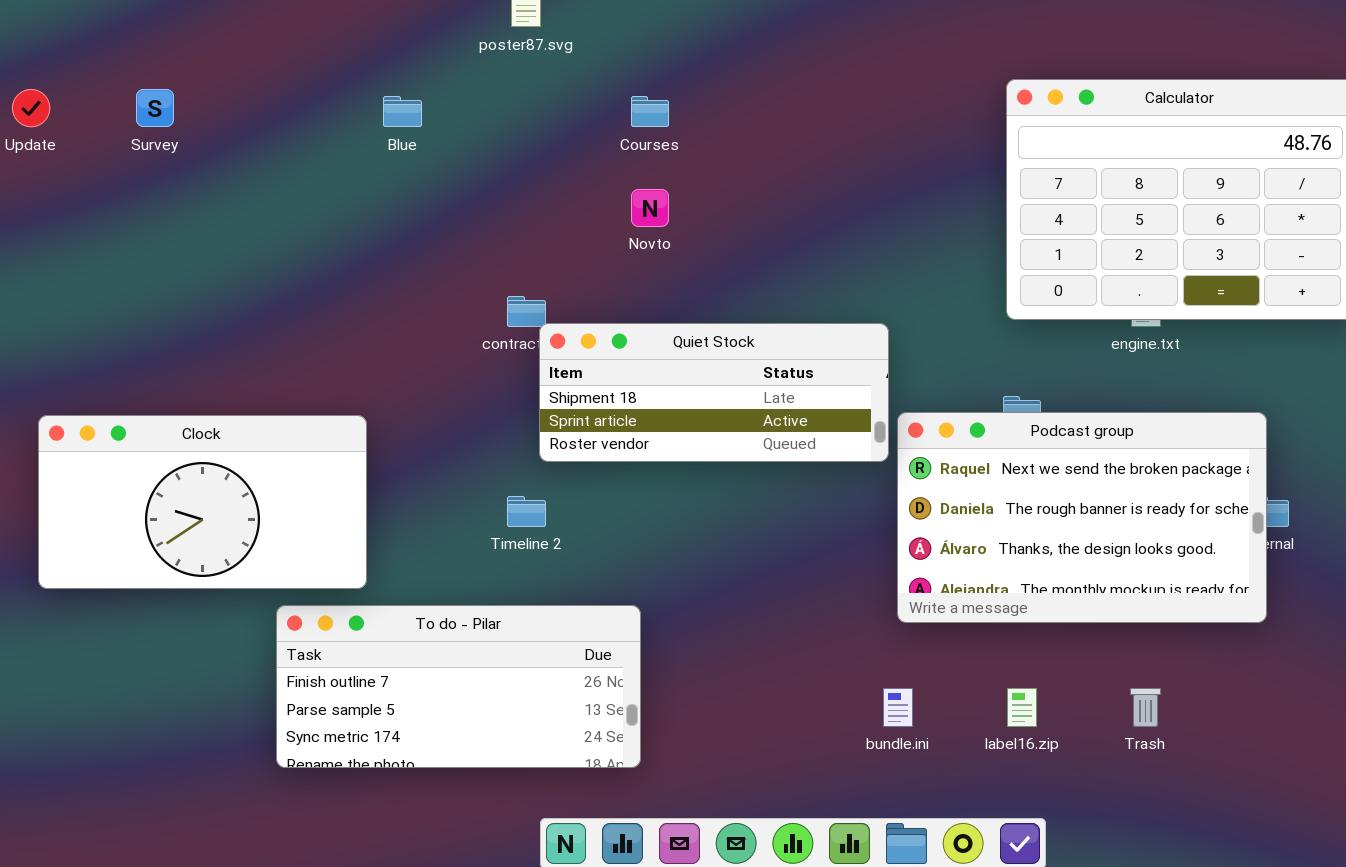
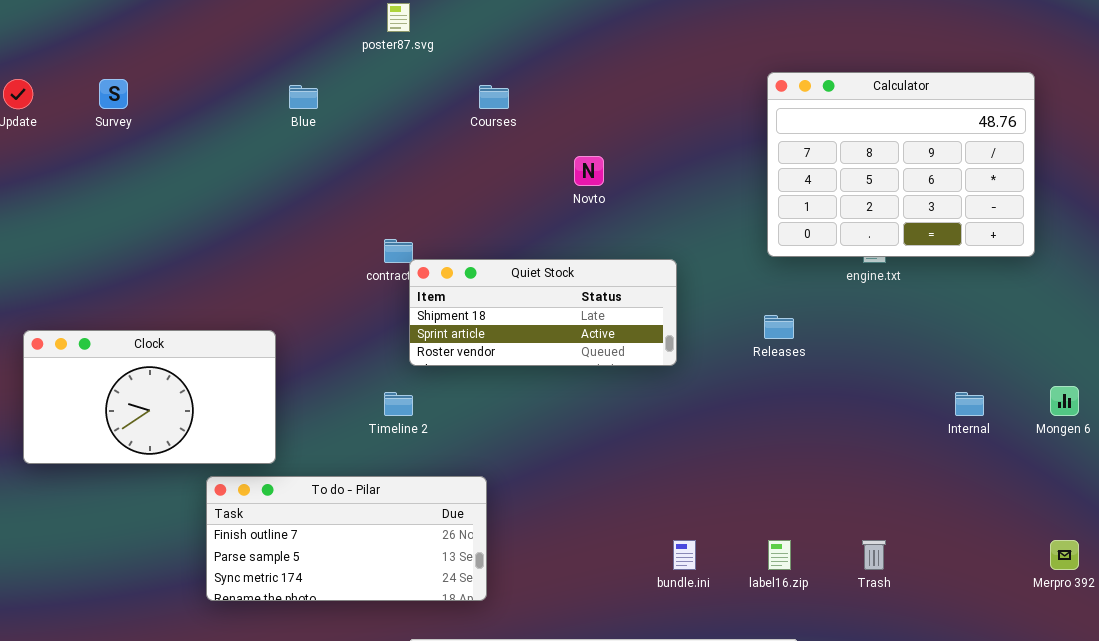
Novto: [631,189,669,227] -> [574,156,604,186], moved
Podcast group: [897,412,1267,623] -> none, closed

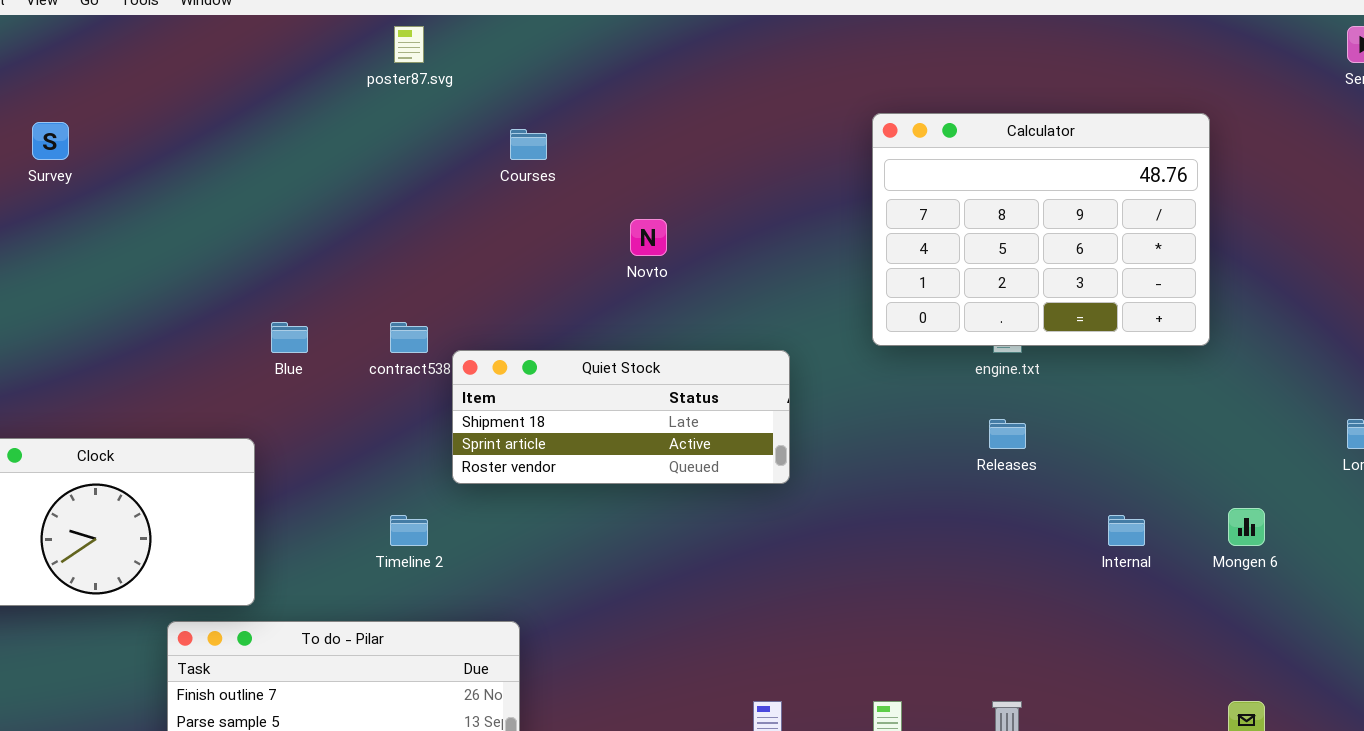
Blue: [289,85,318,109] -> [271,322,308,353], moved
Quiet Stock: [409,259,677,366] -> [452,350,790,484], moved
Releases: [764,315,794,339] -> [989,419,1026,449], moved

